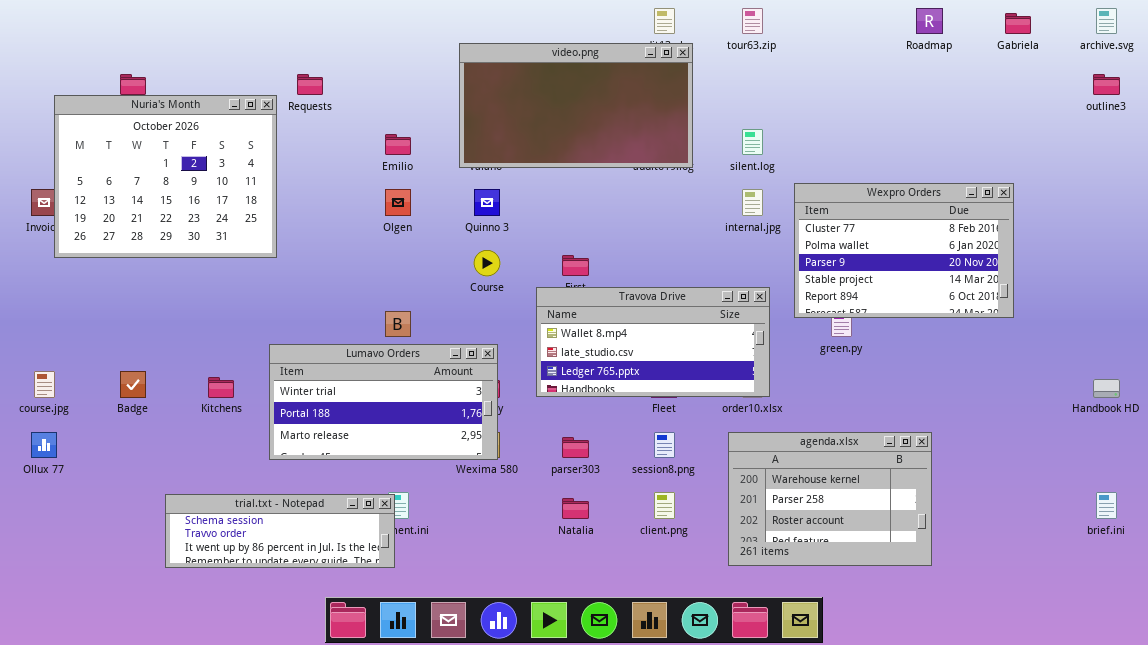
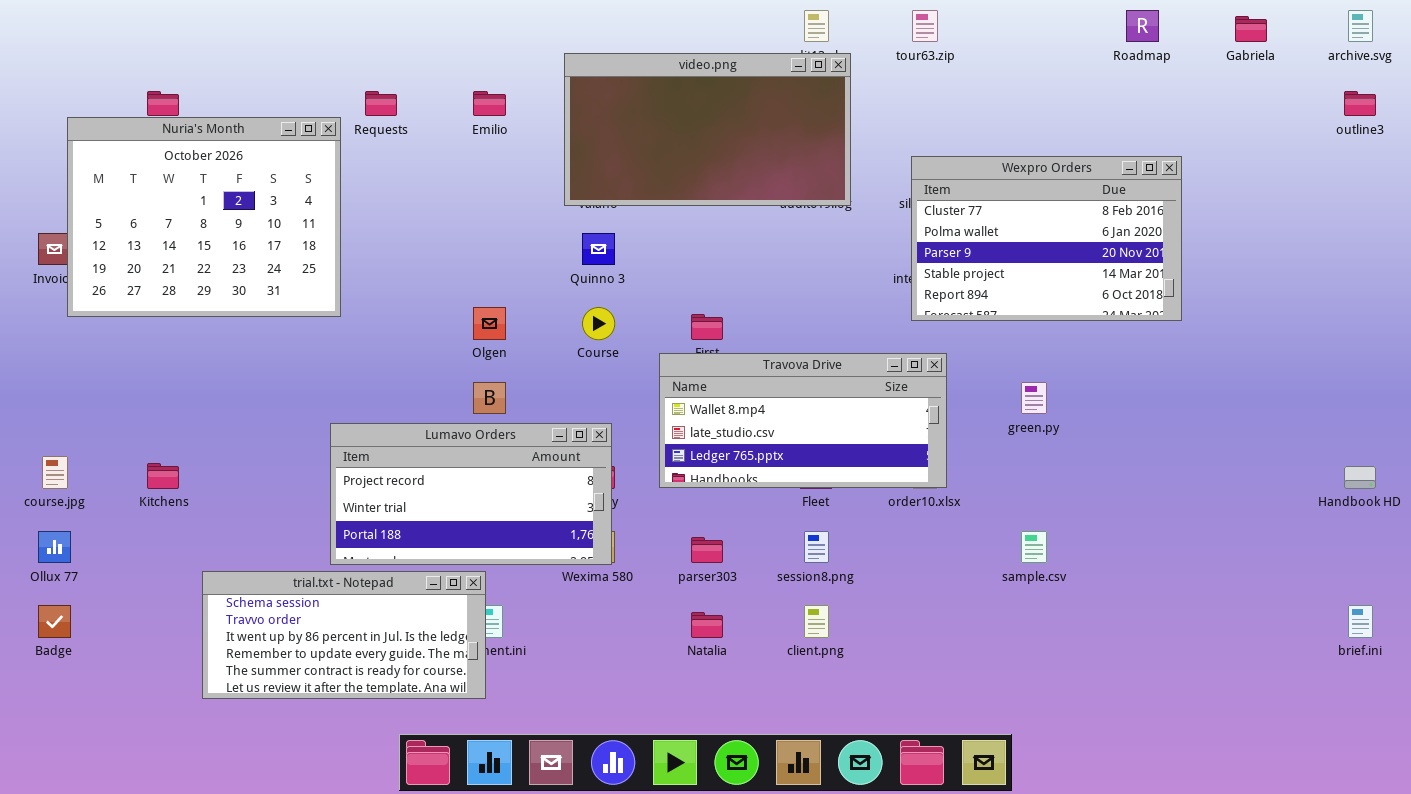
Emilio: [385,134,411,155] -> [473,91,506,116], moved
Wexpro Orders: [794,183,1014,318] -> [911,156,1182,321], moved
Olgen: [385,189,411,216] -> [473,307,506,340], moved
Lumavo Orders: [269,344,498,460] -> [330,423,612,565], scrolled up 1 row
Badge: [120,371,146,398] -> [38,605,71,638], moved
Kitchens: [208,377,234,398] -> [147,463,179,489], moved
agenda.xlsx: [728,432,932,566] -> none, closed
trial.txt - Notepad: [165,494,395,568] -> [202,571,486,699], resized

